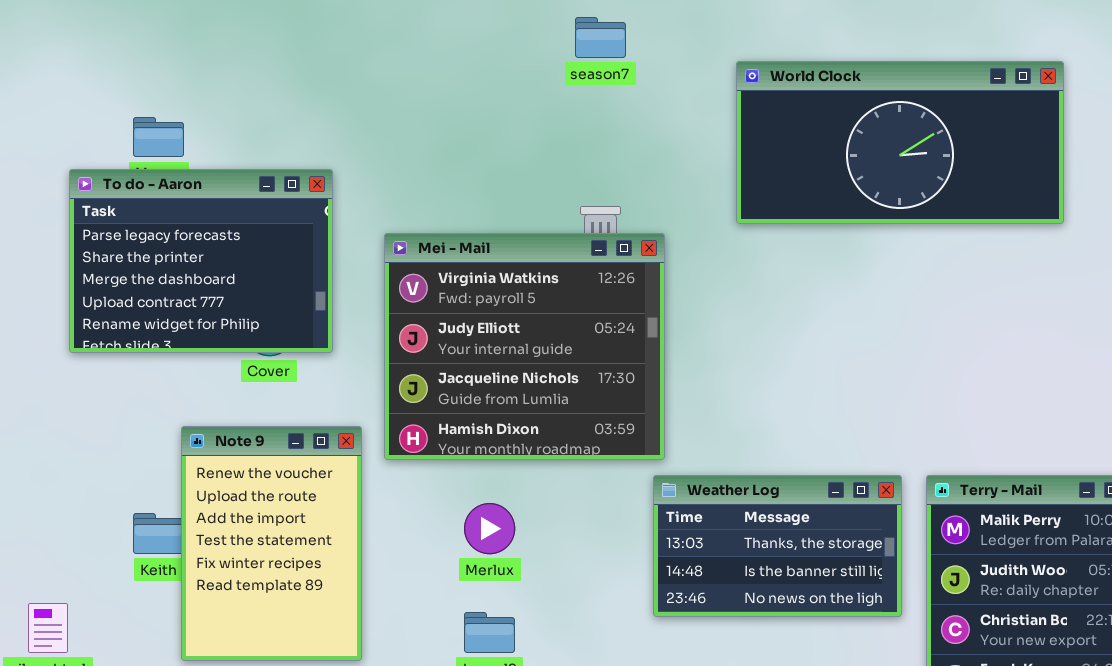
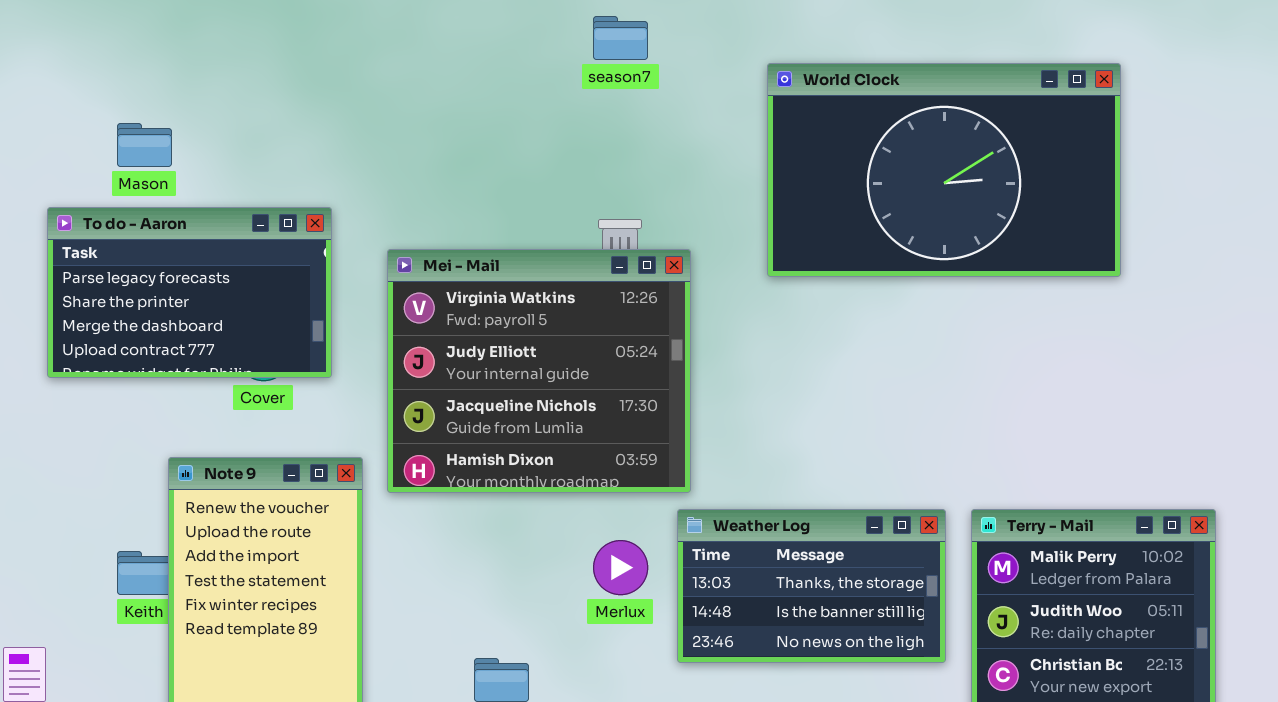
World Clock: [736,61,1064,224] -> [767,63,1121,277], resized
To do - Aaron: [69,169,333,353] -> [47,207,332,378], resized
Merlux: [464,503,515,554] -> [593,540,648,595], moved

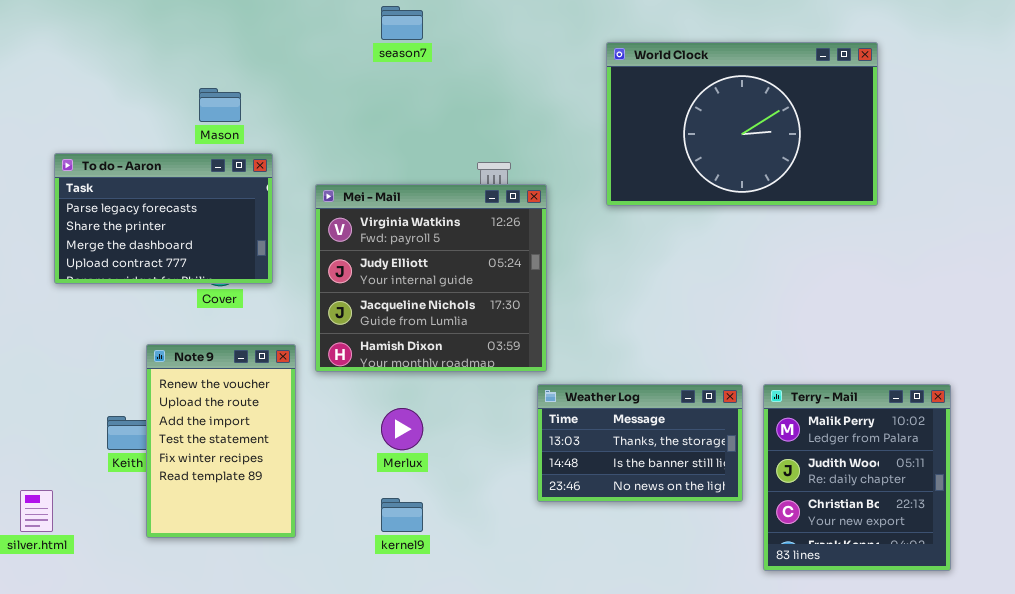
season7: [593,16,648,60] -> [381,6,423,40], moved
Mason: [117,123,172,167] -> [199,88,241,122], moved
Merlux: [593,540,648,595] -> [381,408,423,450], moved

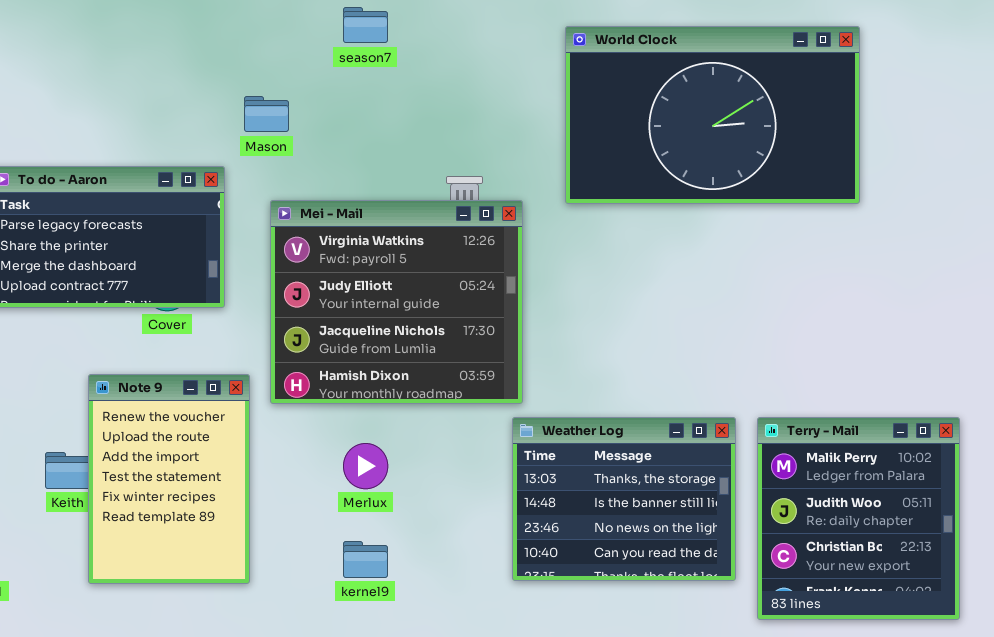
World Clock: [606,42,878,206] -> [565,26,860,204], moved
Mason: [199,88,241,122] -> [244,96,289,132], moved
Weather Log: [537,384,743,502] -> [512,417,736,581], resized

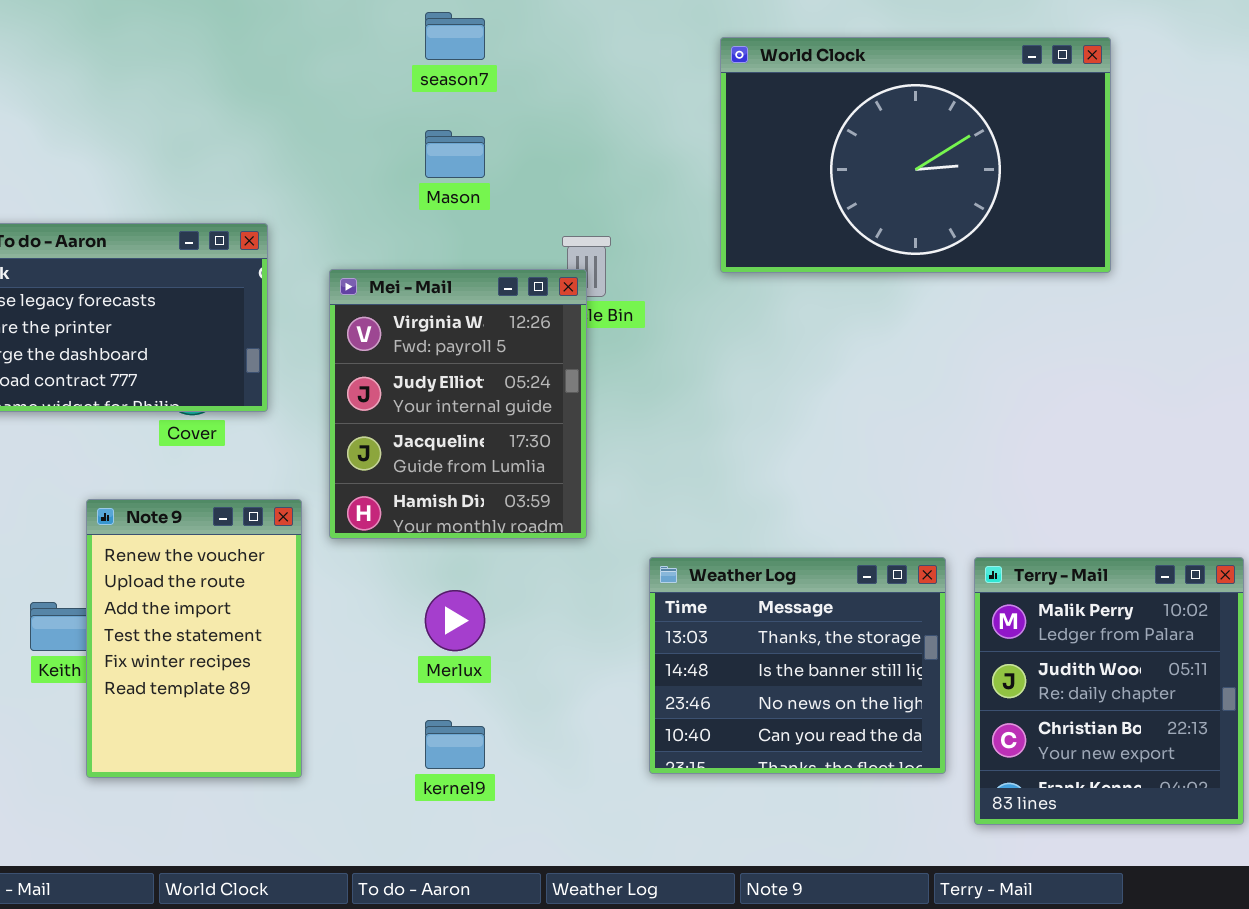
Mason: [244,96,289,132] -> [425,130,485,178], moved
Mei - Mail: [270,200,523,404] -> [329,269,587,539], resized

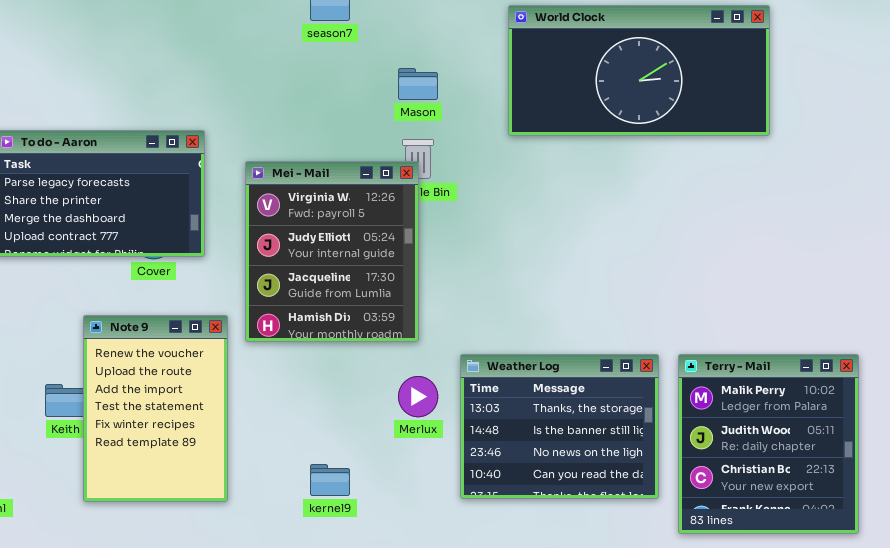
World Clock: [720,37,1111,273] -> [508,5,770,136], resized
Mason: [425,130,485,178] -> [398,68,438,100], moved
Merlux: [425,590,485,651] -> [398,376,438,417], moved

